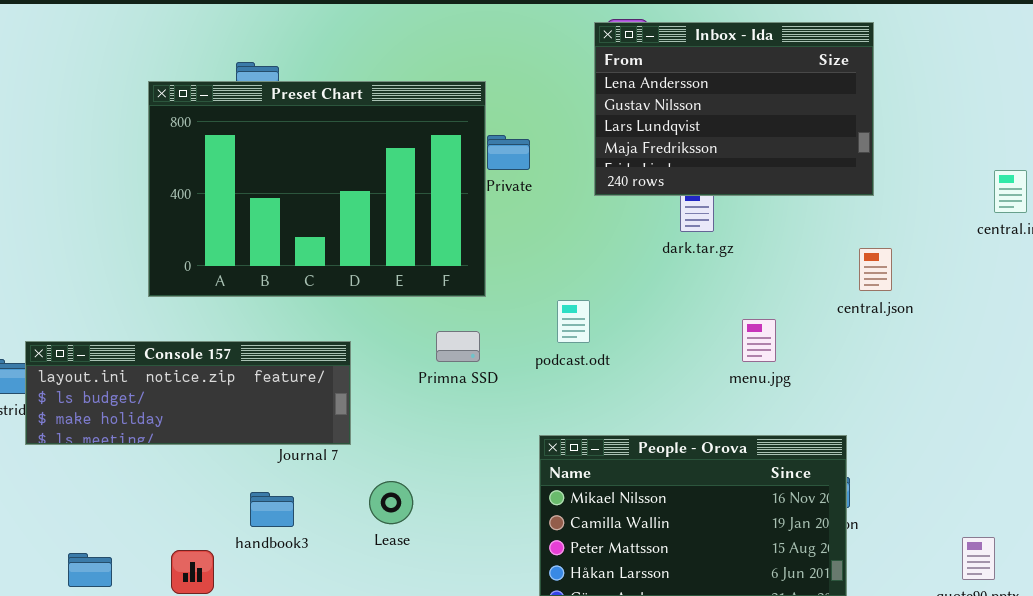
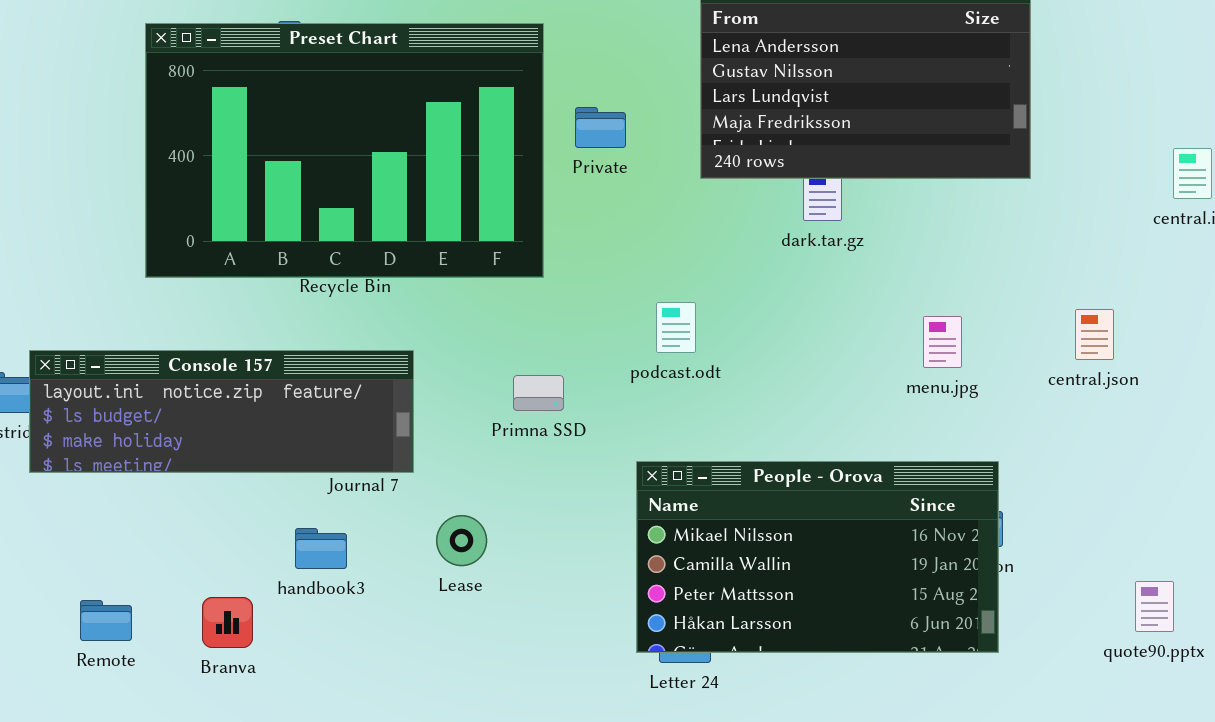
Preset Chart: [148,81,486,297] -> [145,23,544,278], moved
central.json: [859,248,892,291] -> [1075,309,1114,360], moved
menu.jpg: [742,319,776,362] -> [923,316,962,368], moved
Primna SSD: [436,331,480,362] -> [513,375,564,411], moved

